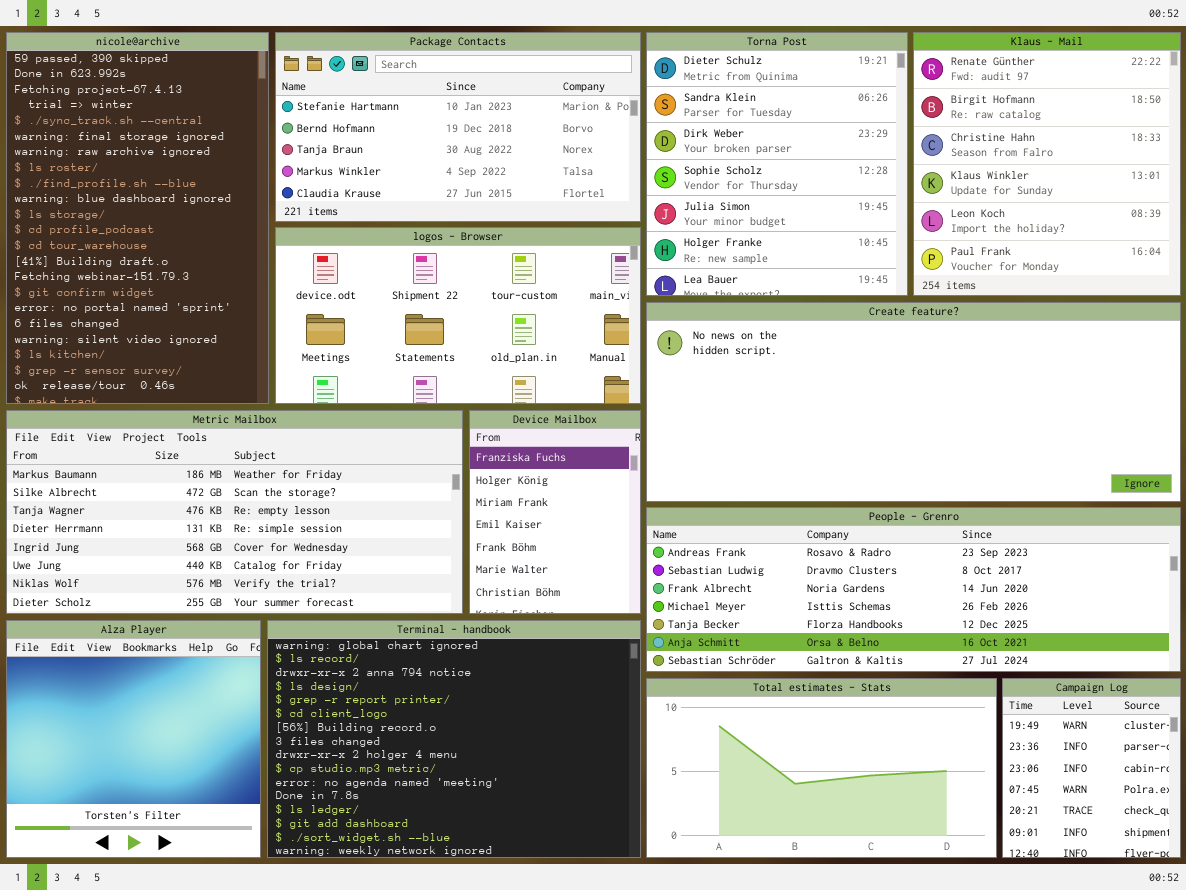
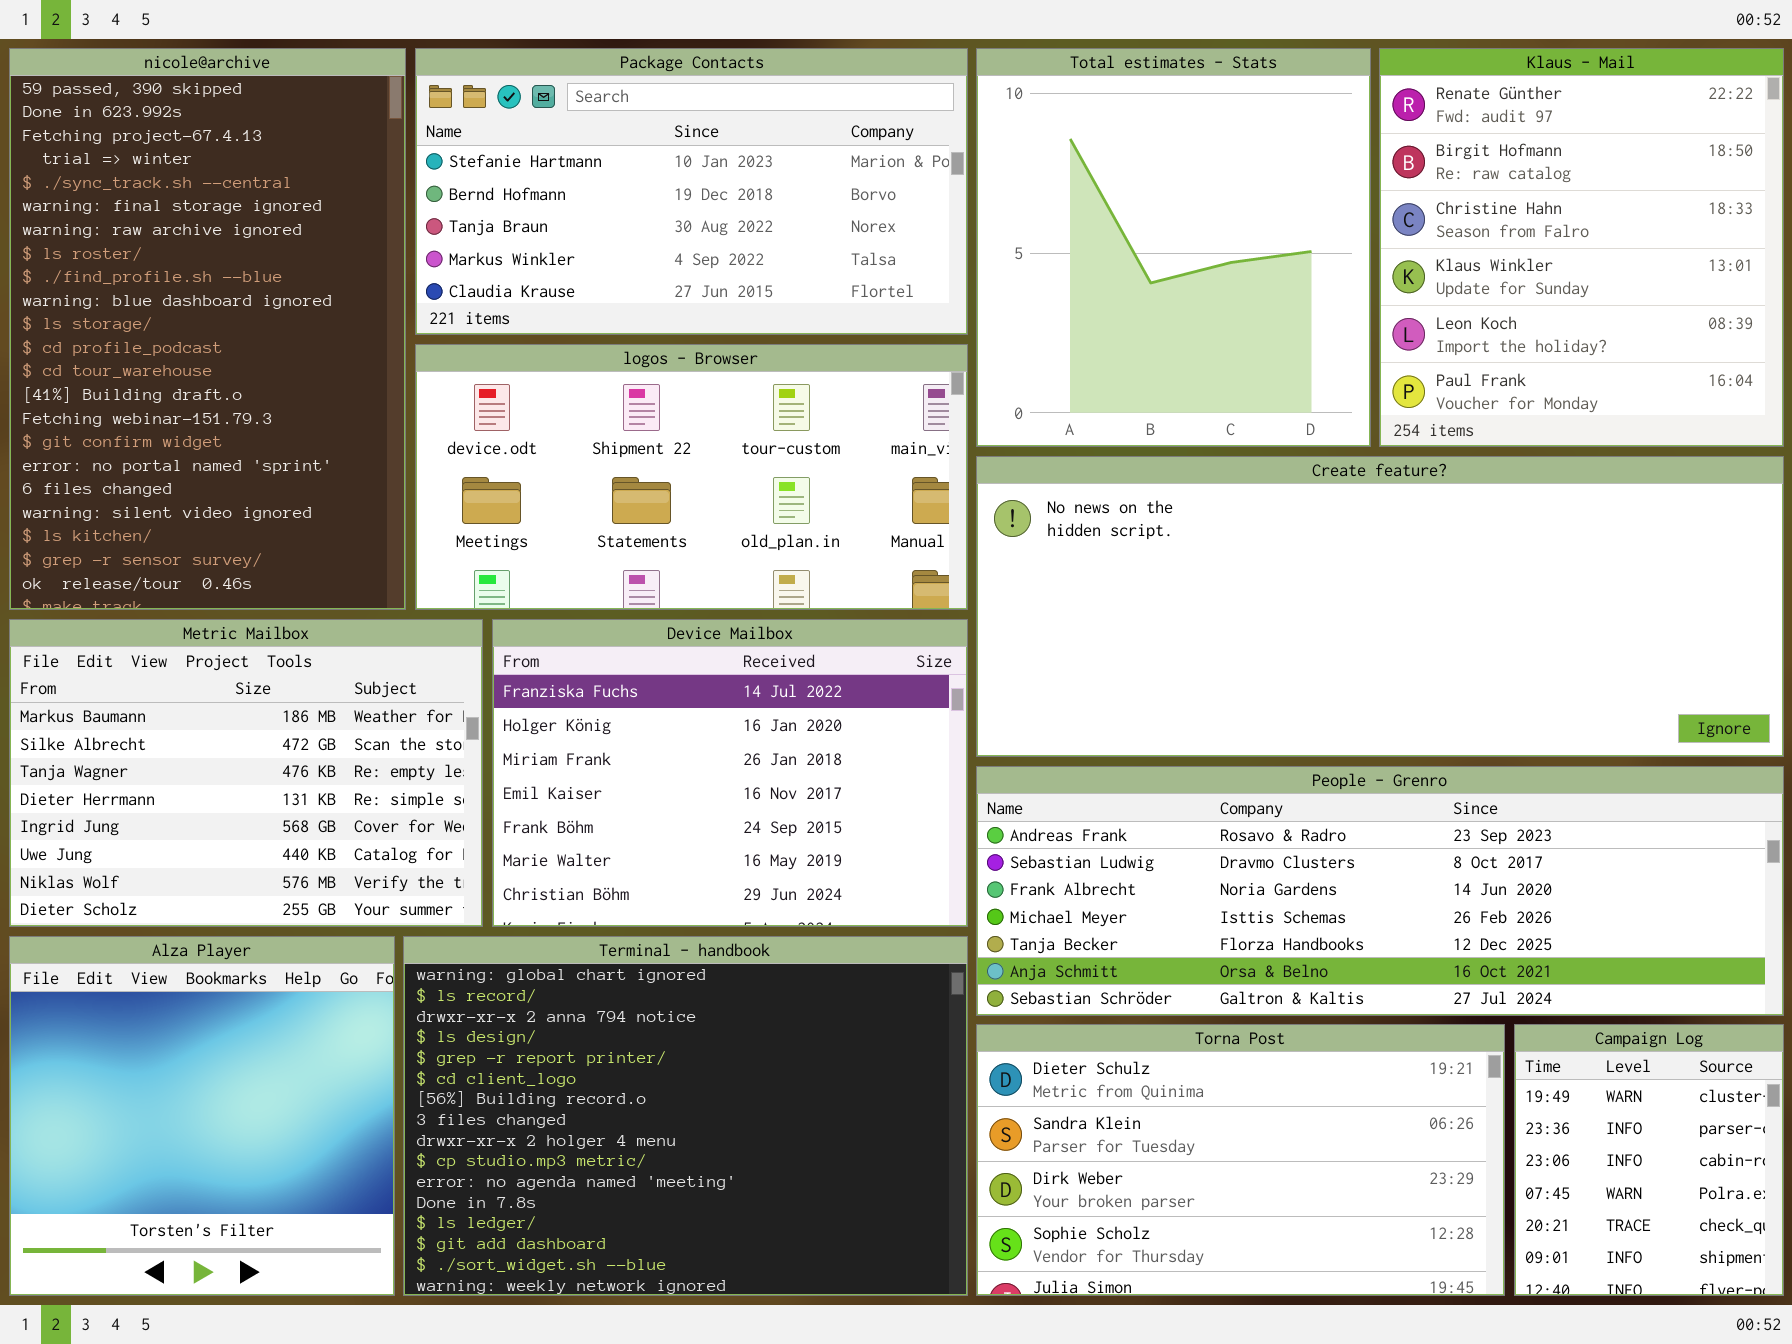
Torna Post: [646,32,908,296] -> [976,1024,1505,1296], moved, resized
Metric Mailbox: [6,410,463,614] -> [9,619,483,927], resized
Device Mailbox: [469,410,641,614] -> [492,619,968,927], resized
Total estimates - Stats: [646,678,997,858] -> [976,48,1371,447], moved, resized

